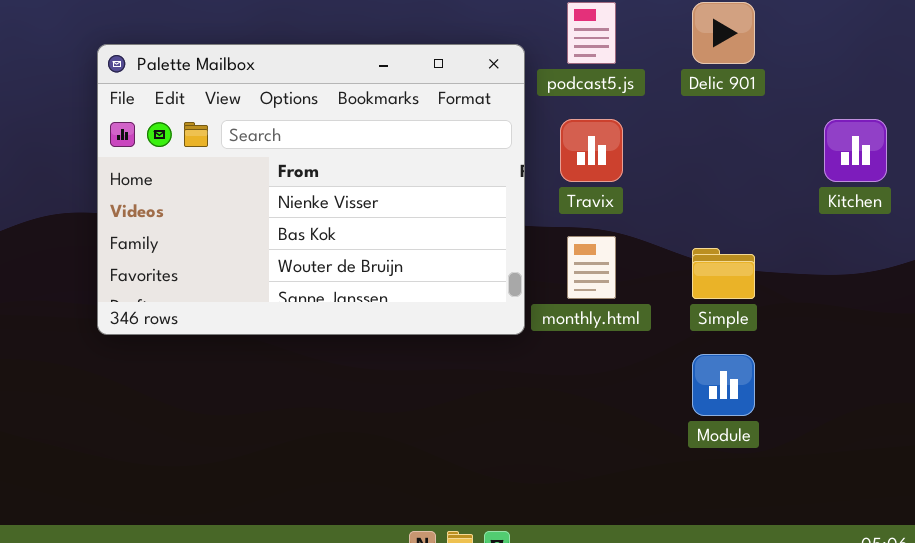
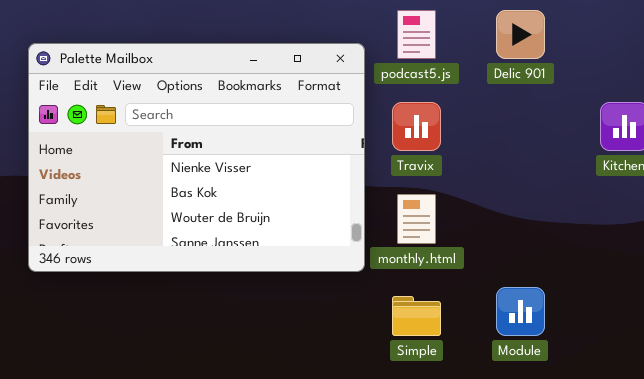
Simple: [692,248,755,299] -> [392,296,441,336], moved

